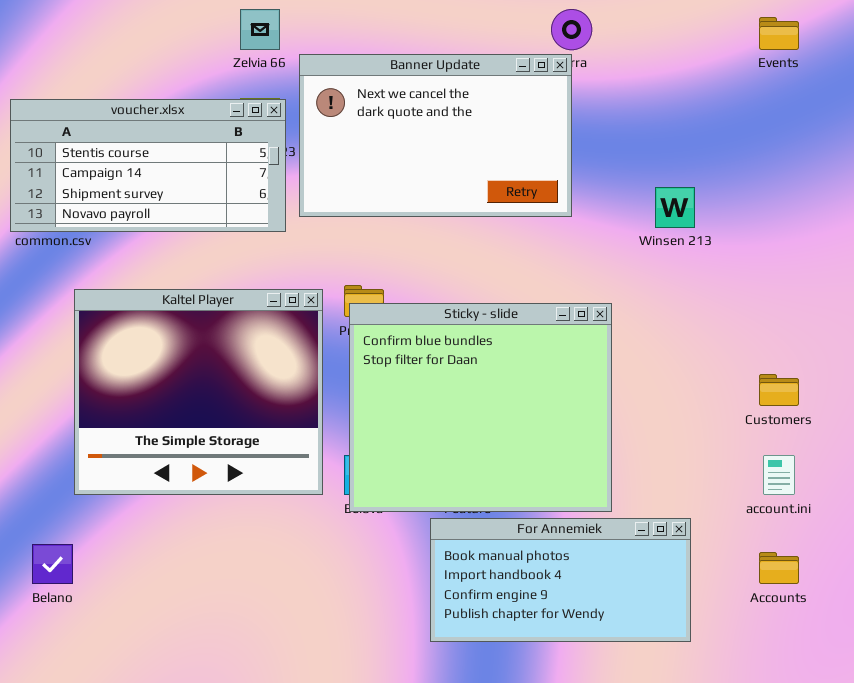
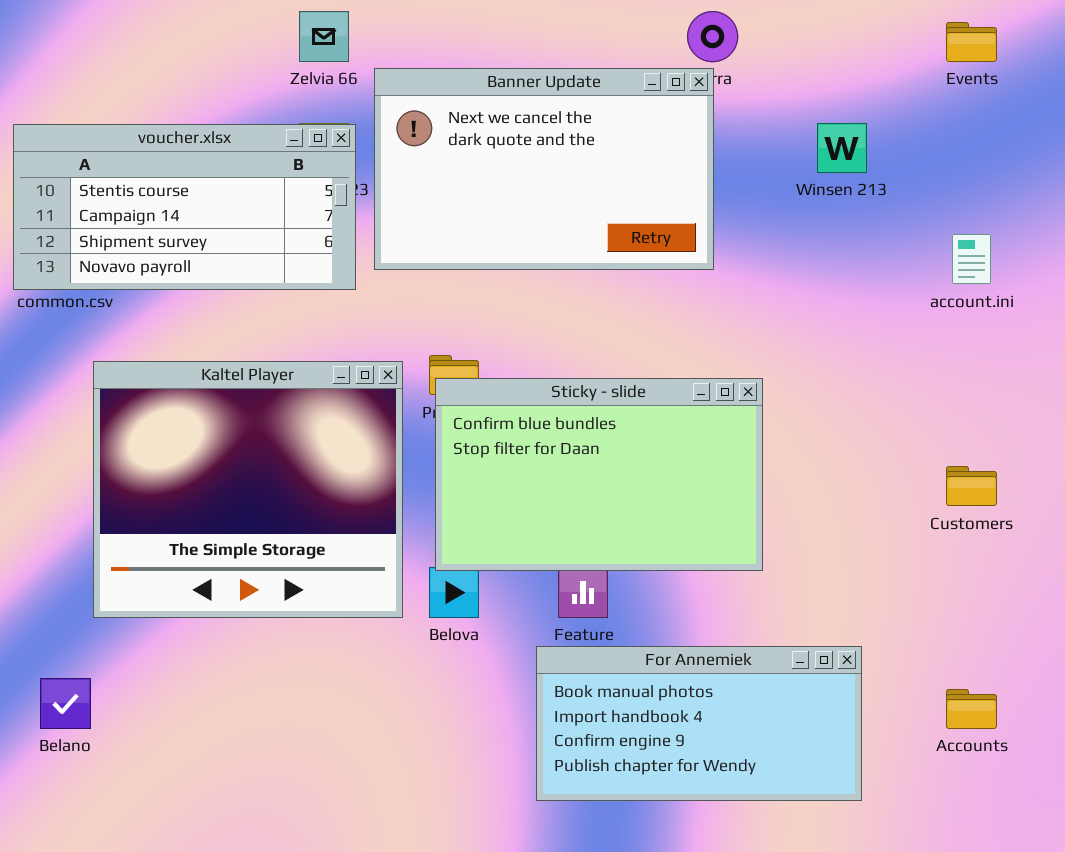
Winsen 213: [655,187,695,228] -> [817,123,867,173], moved
Sticky - slide: [349,303,612,512] -> [435,378,763,571], resized
account.ini: [763,455,795,495] -> [952,234,991,284], moved

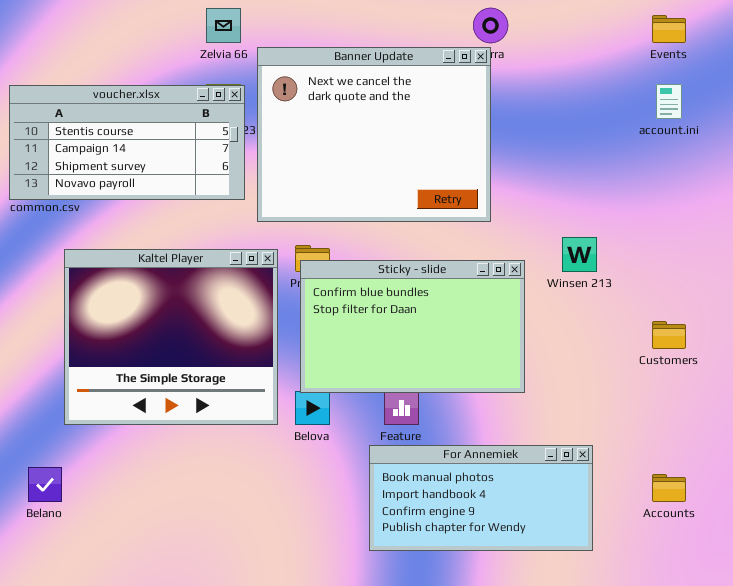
Banner Update: [374,68,714,270] -> [257,47,491,222], resized
Winsen 213: [817,123,867,173] -> [562,237,597,272], moved
account.ini: [952,234,991,284] -> [656,84,682,119], moved

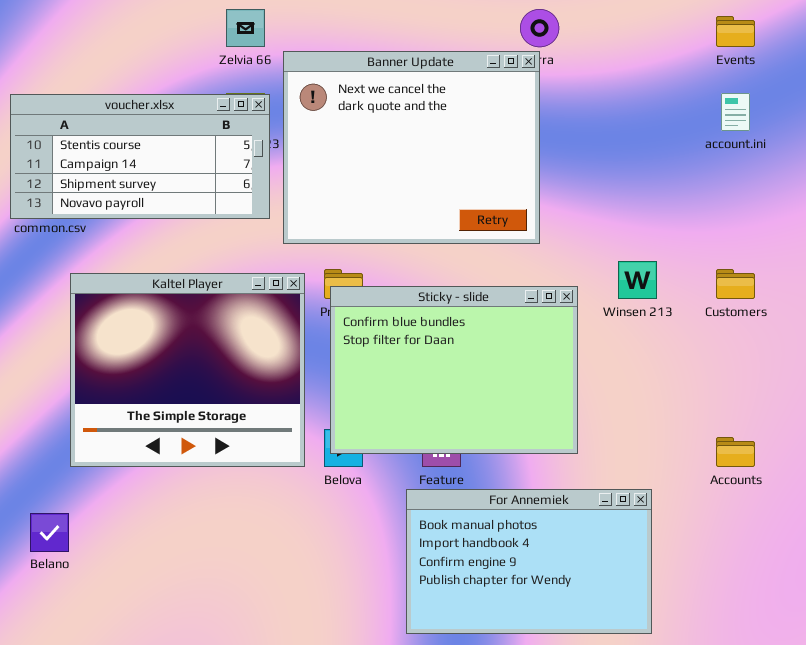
Sticky - slide: [300,260,525,393] -> [330,286,578,454], resized
Customers: [652,321,686,349] -> [716,269,755,299], moved
For Annemiek: [369,445,593,551] -> [406,489,652,634], resized
Accounts: [652,474,686,502] -> [716,437,755,467], moved

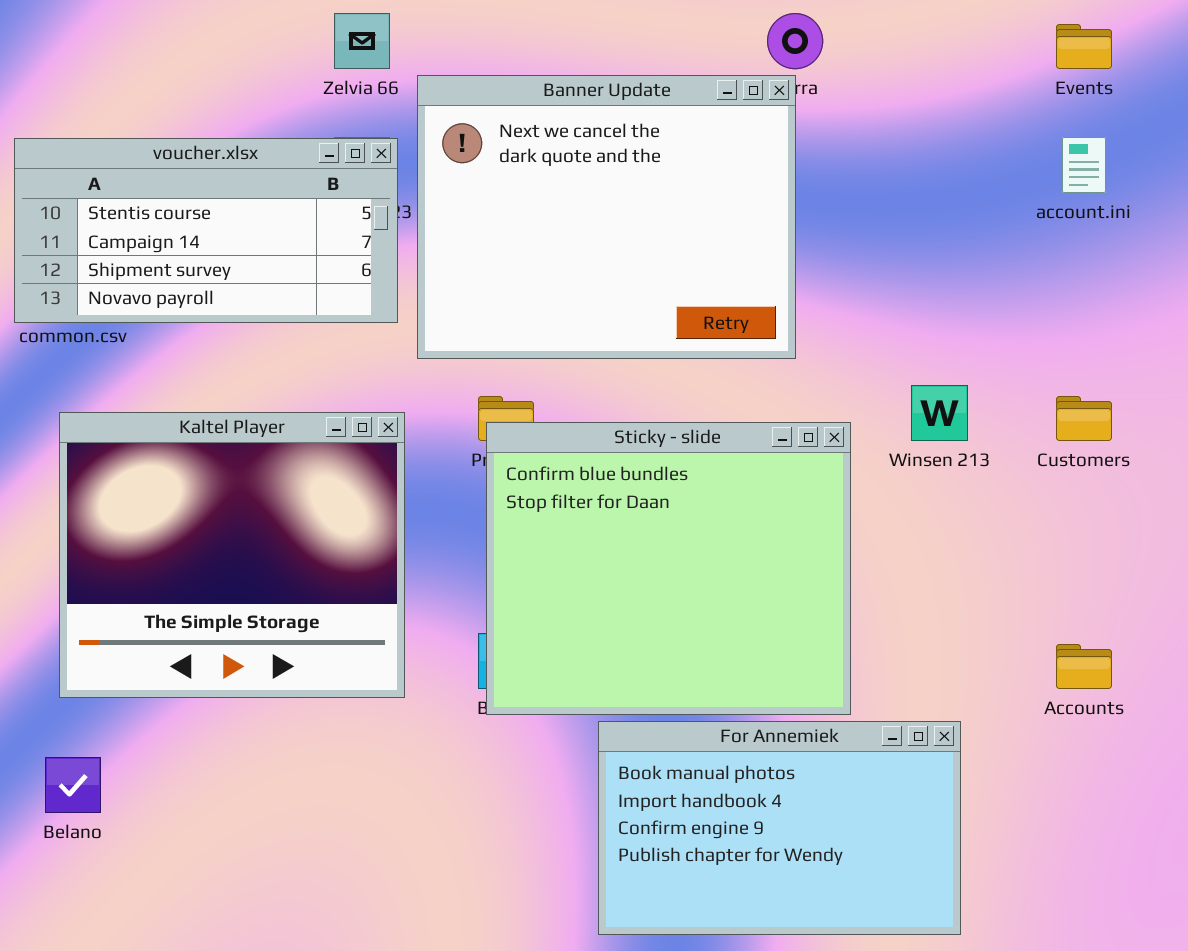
Kaltel Player: [70,273,305,467] -> [59,412,405,698], moved
Sticky - slide: [330,286,578,454] -> [486,422,851,715], resized

